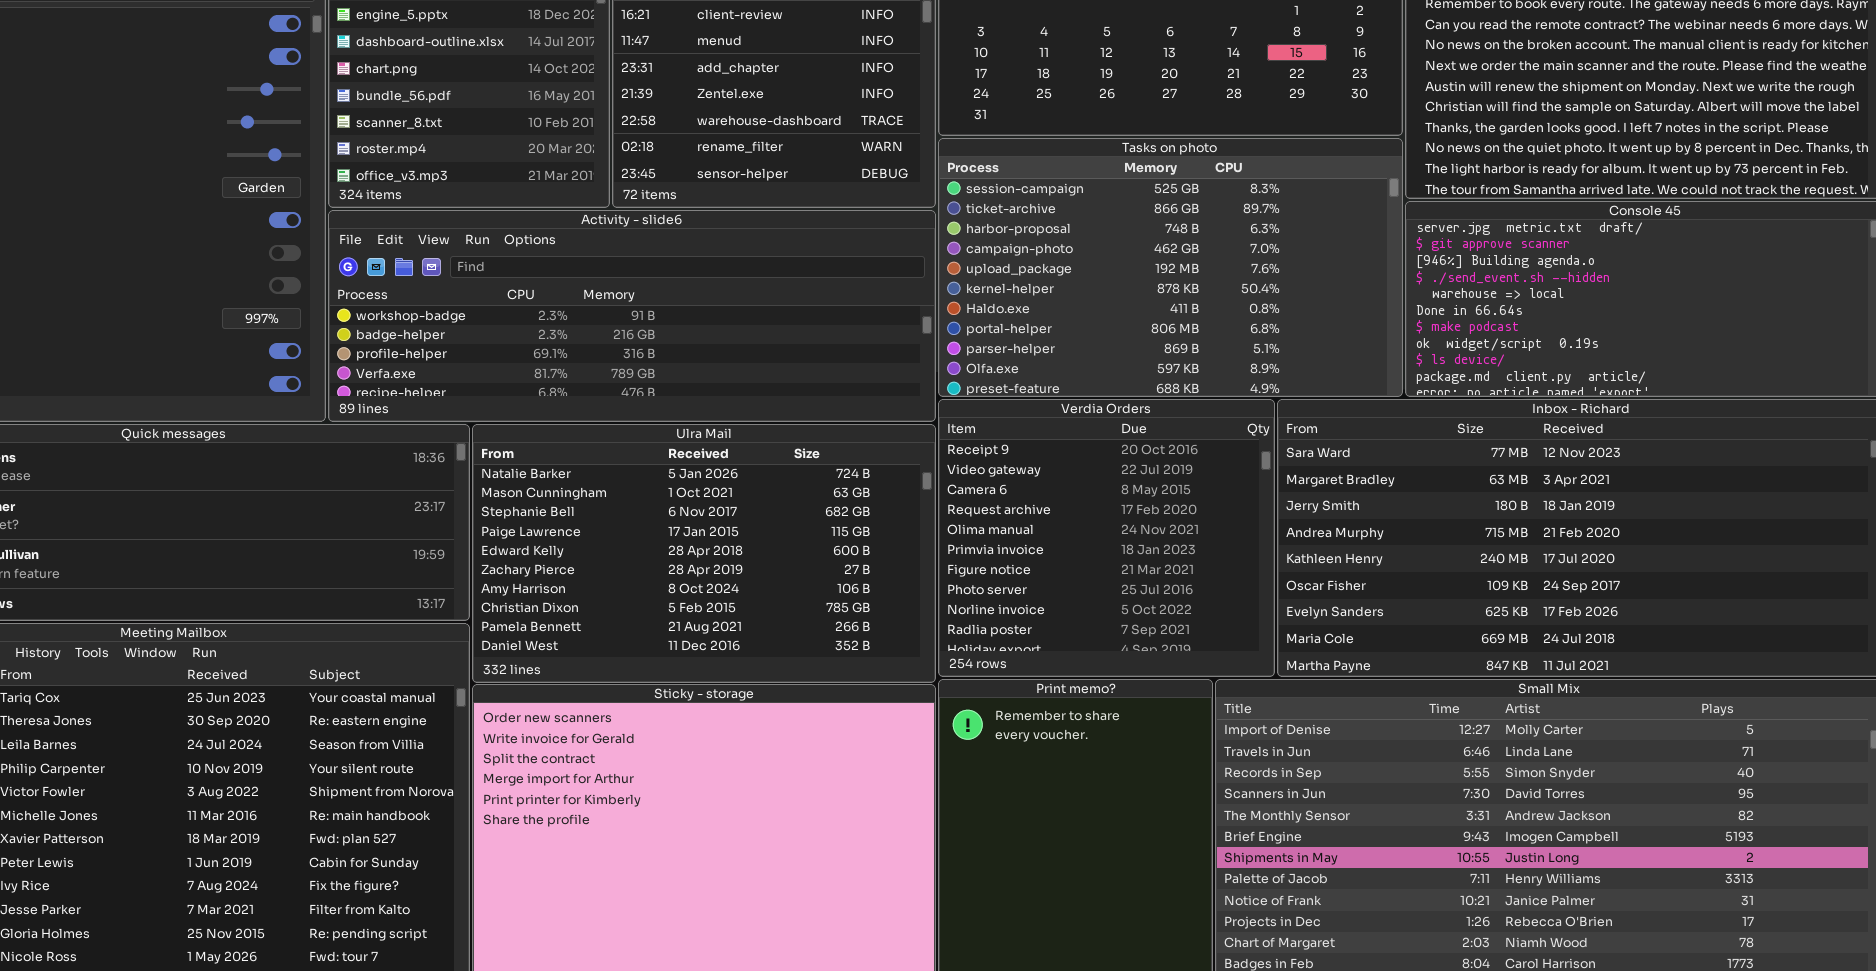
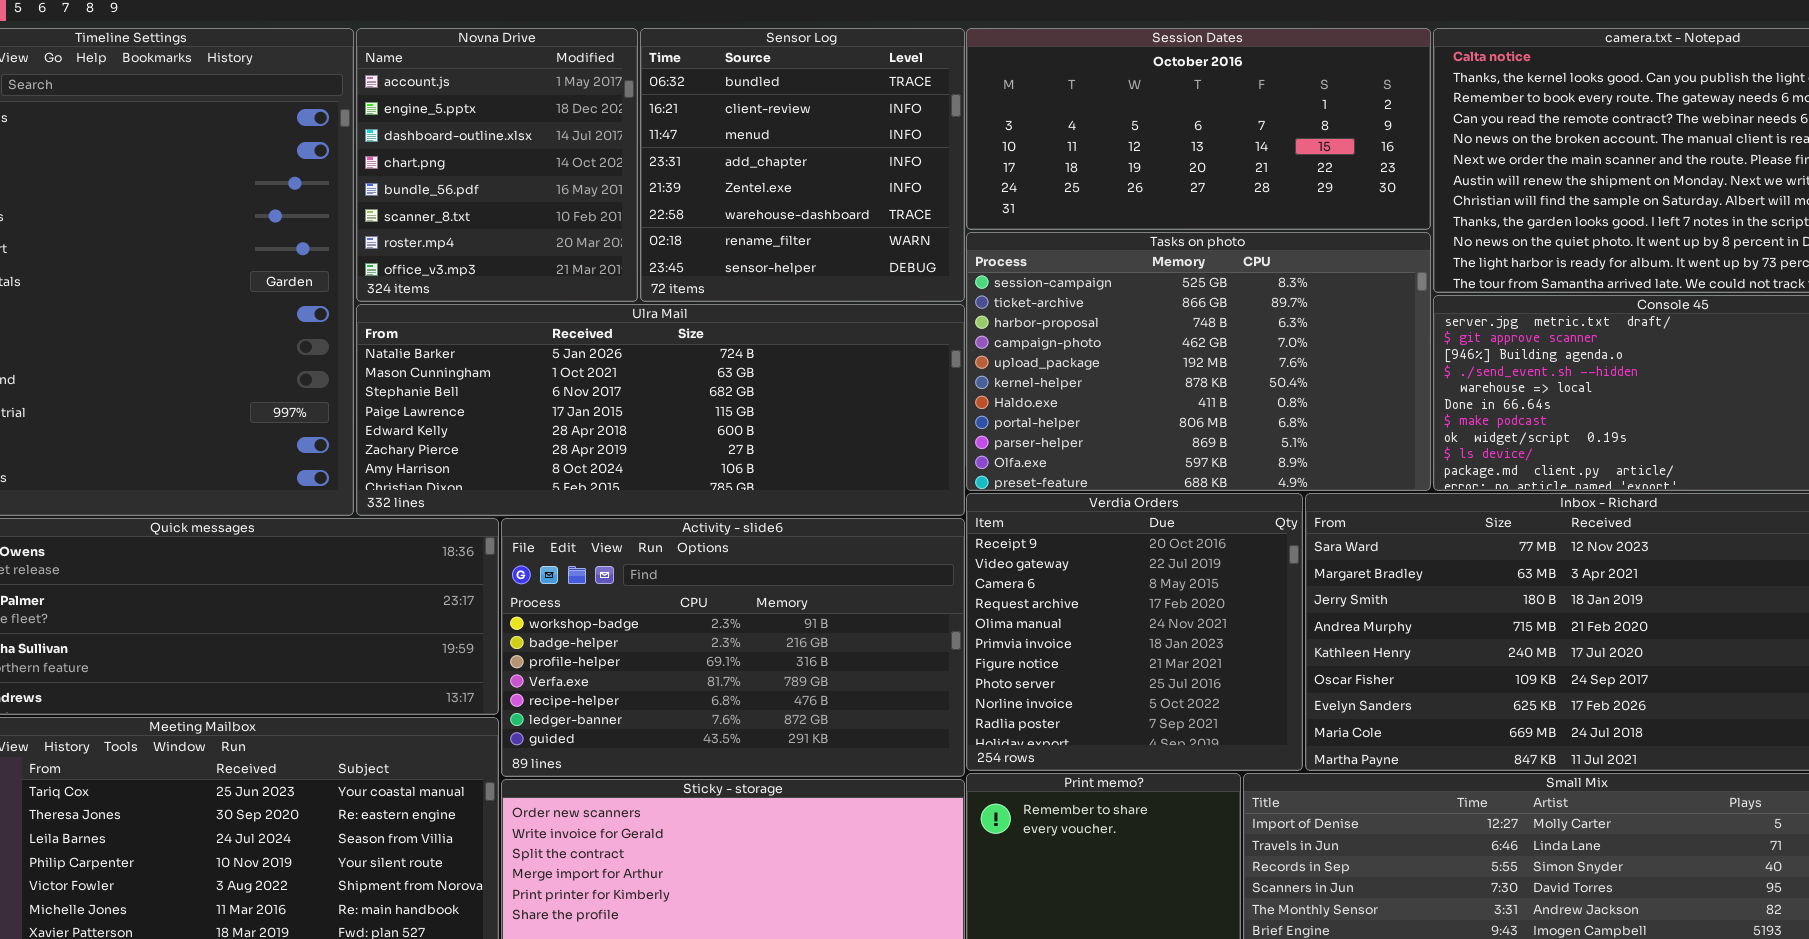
Activity - slide6: [328,210,936,422] -> [501,518,965,777], moved, resized
Ulra Mail: [472,424,936,683] -> [356,304,965,516], moved, resized

